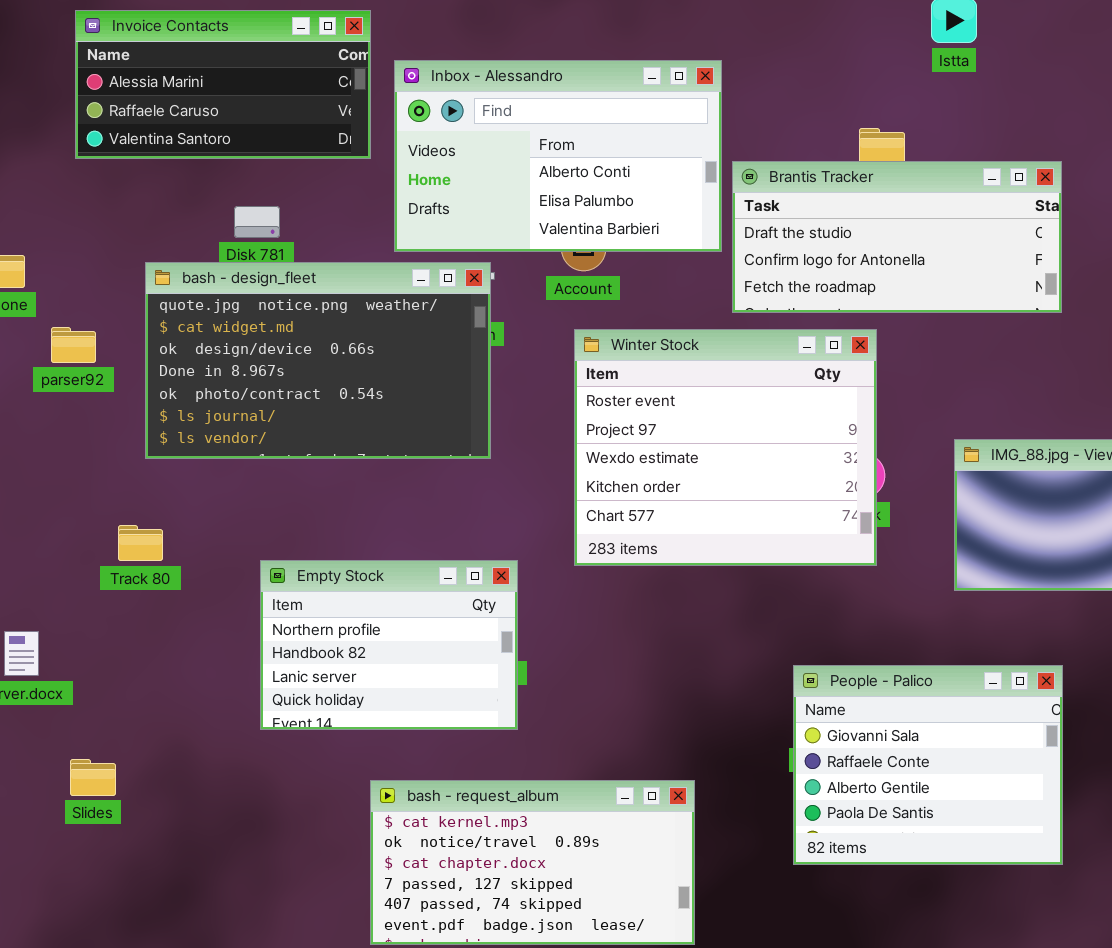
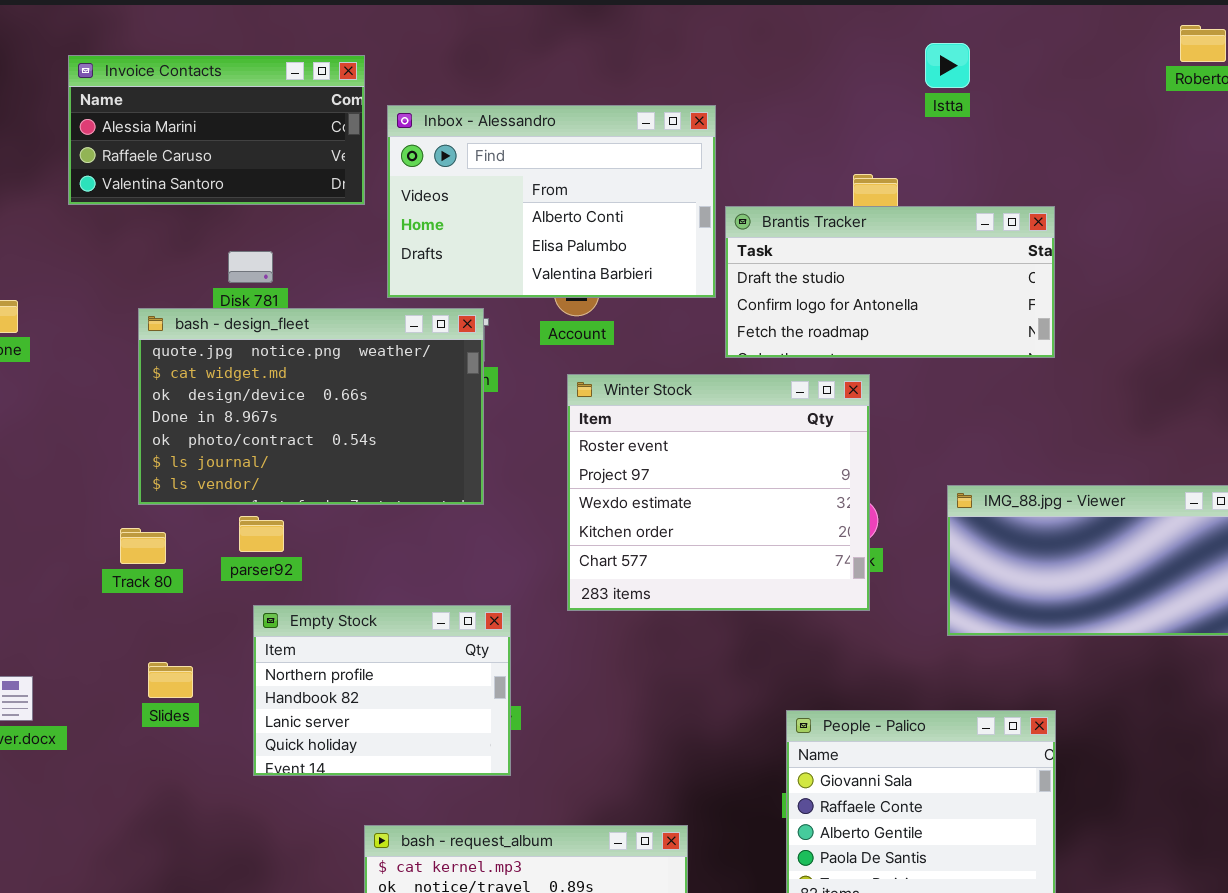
parser92: [51,327,96,363] -> [239,516,284,552], moved
Track 80: [118,525,163,561] -> [120,528,166,564], moved
Slides: [70,759,116,796] -> [148,662,193,698], moved

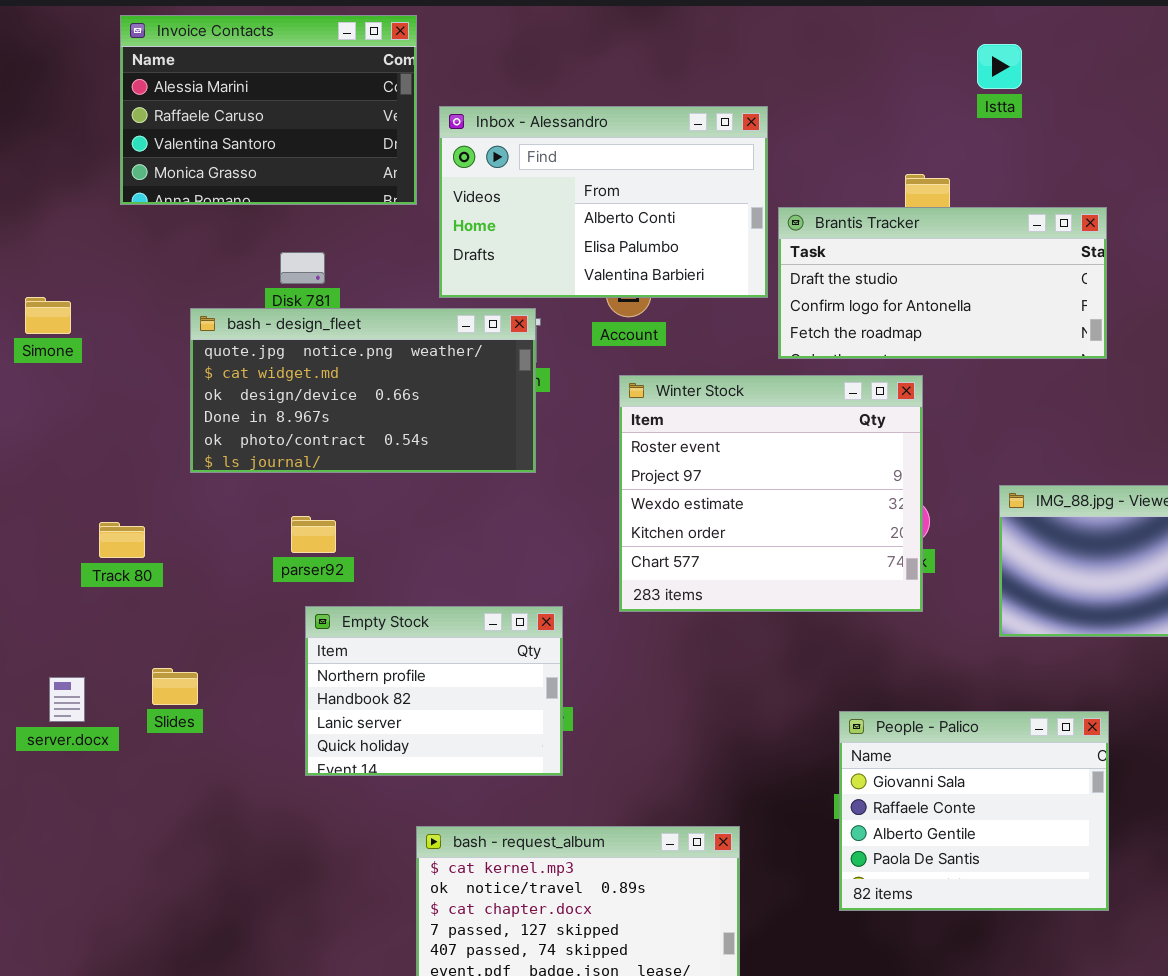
Invoice Contacts: [68,55,365,205] -> [120,15,417,205], resized
bash - design_fleet: [138,308,484,505] -> [190,308,536,473], resized
Track 80: [120,528,166,564] -> [99,522,145,558], moved
Slides: [148,662,193,698] -> [152,668,198,705], moved

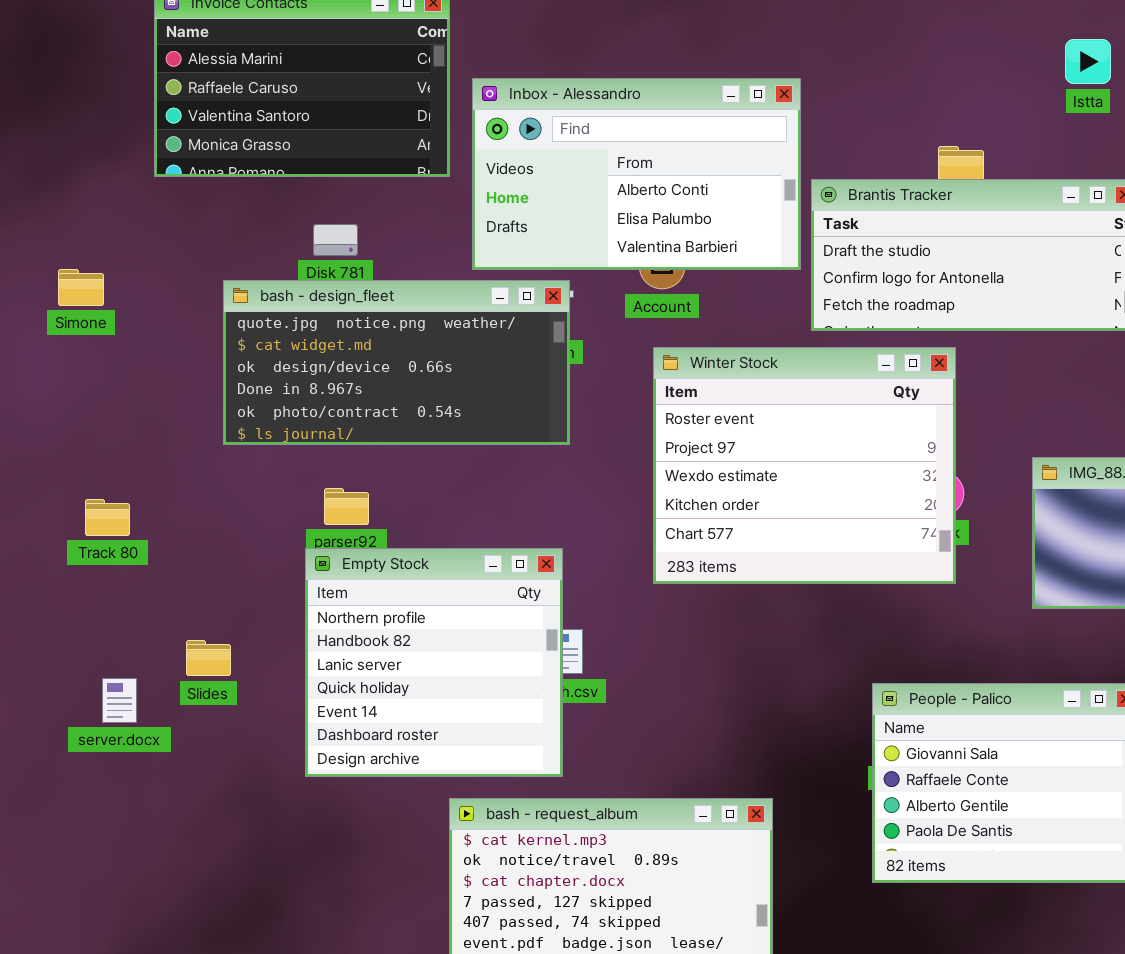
Istta: [977,44,1022,89] -> [1065,39,1111,84], moved
Track 80: [99,522,145,558] -> [85,499,130,536], moved
Empty Stock: [305,606,563,776] -> [305,548,563,777], moved, resized
server.docx: [49,677,85,722] -> [102,678,137,723], moved

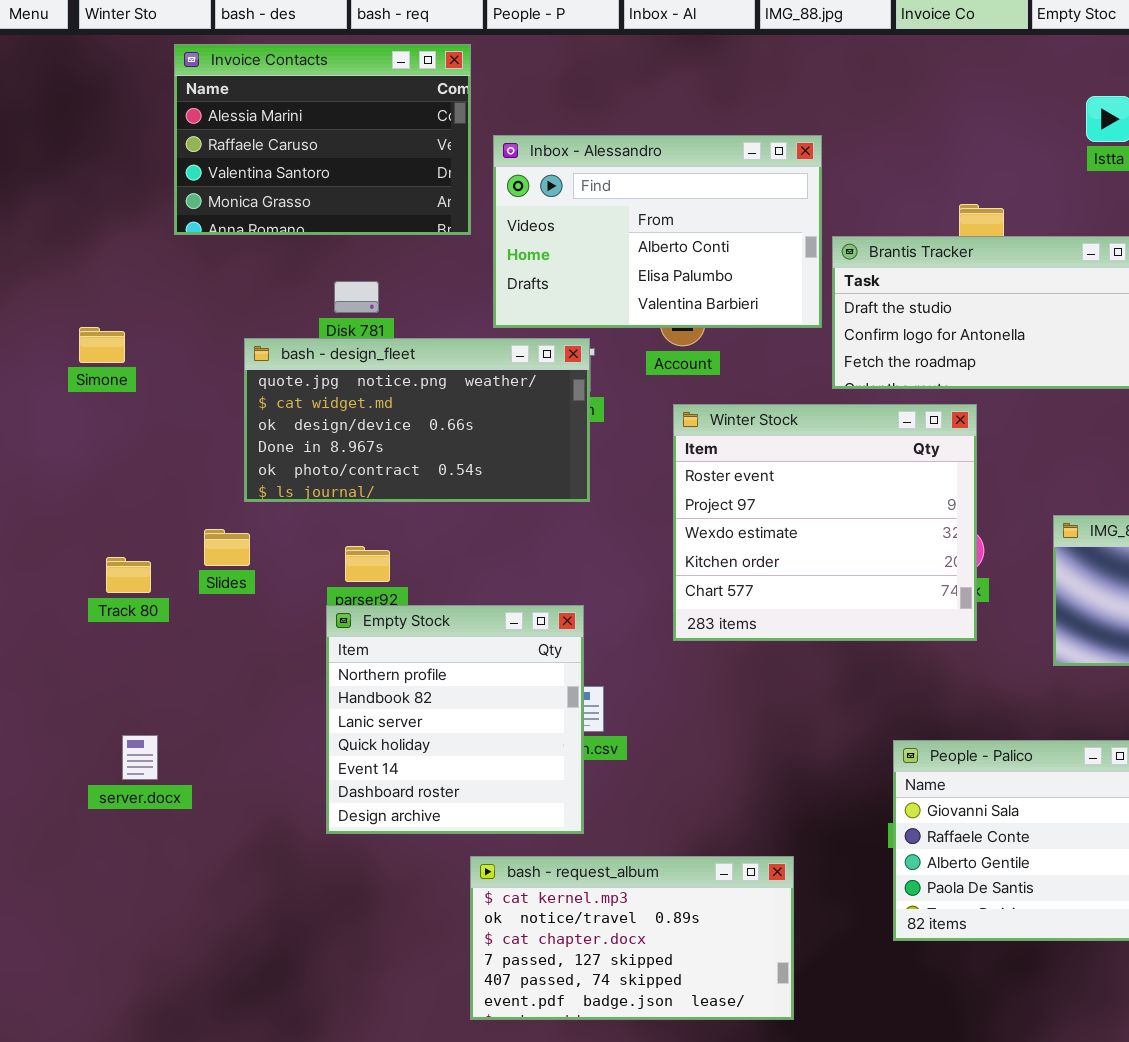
Slides: [186,640,231,676] -> [204,529,250,566], moved

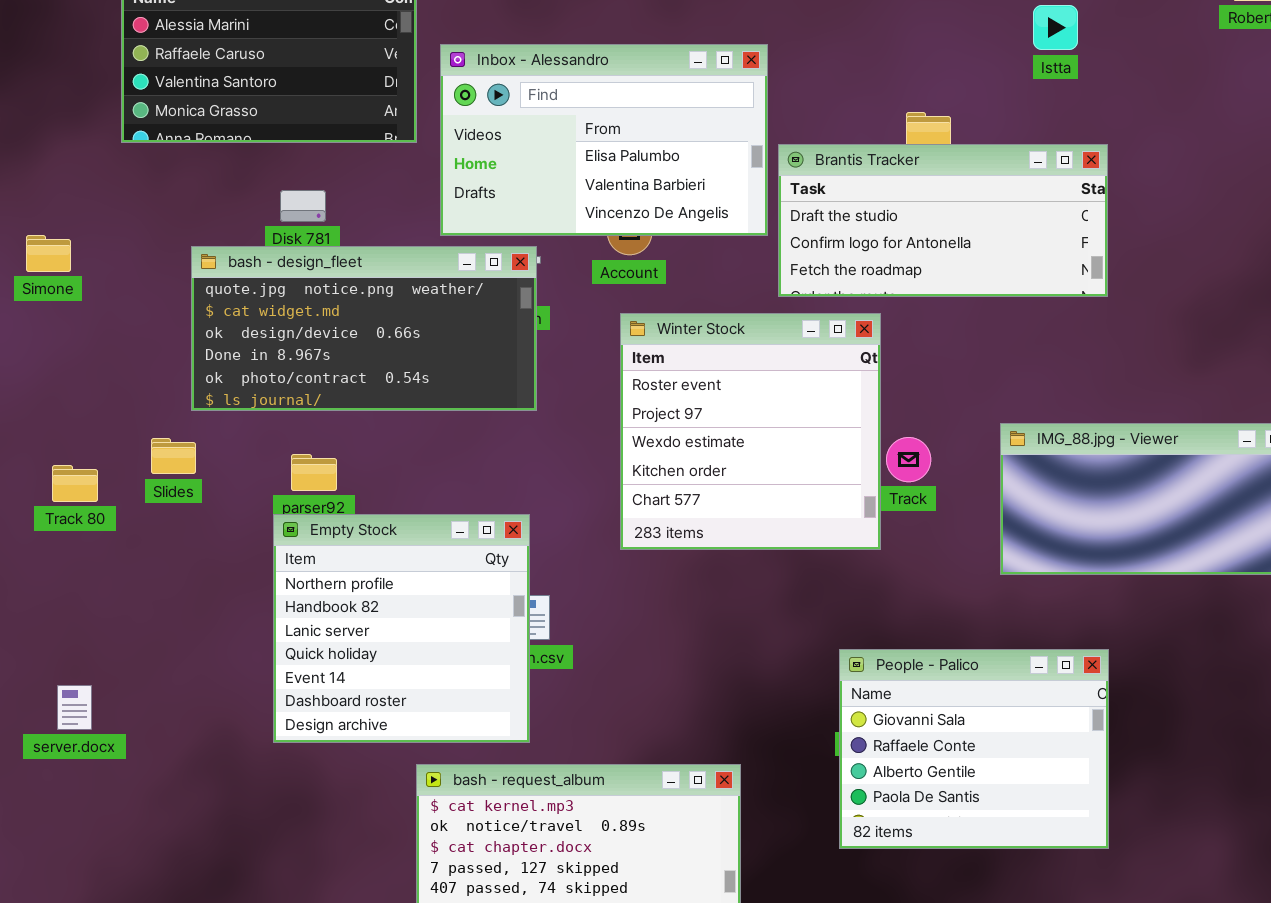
Inbox - Alessandro: [493,135,822,328] -> [440,44,768,236], scrolled down 1 row
Winter Stock: [673,404,977,641] -> [620,313,881,550], resized
server.docx: [122,735,158,780] -> [57,685,92,730], moved

